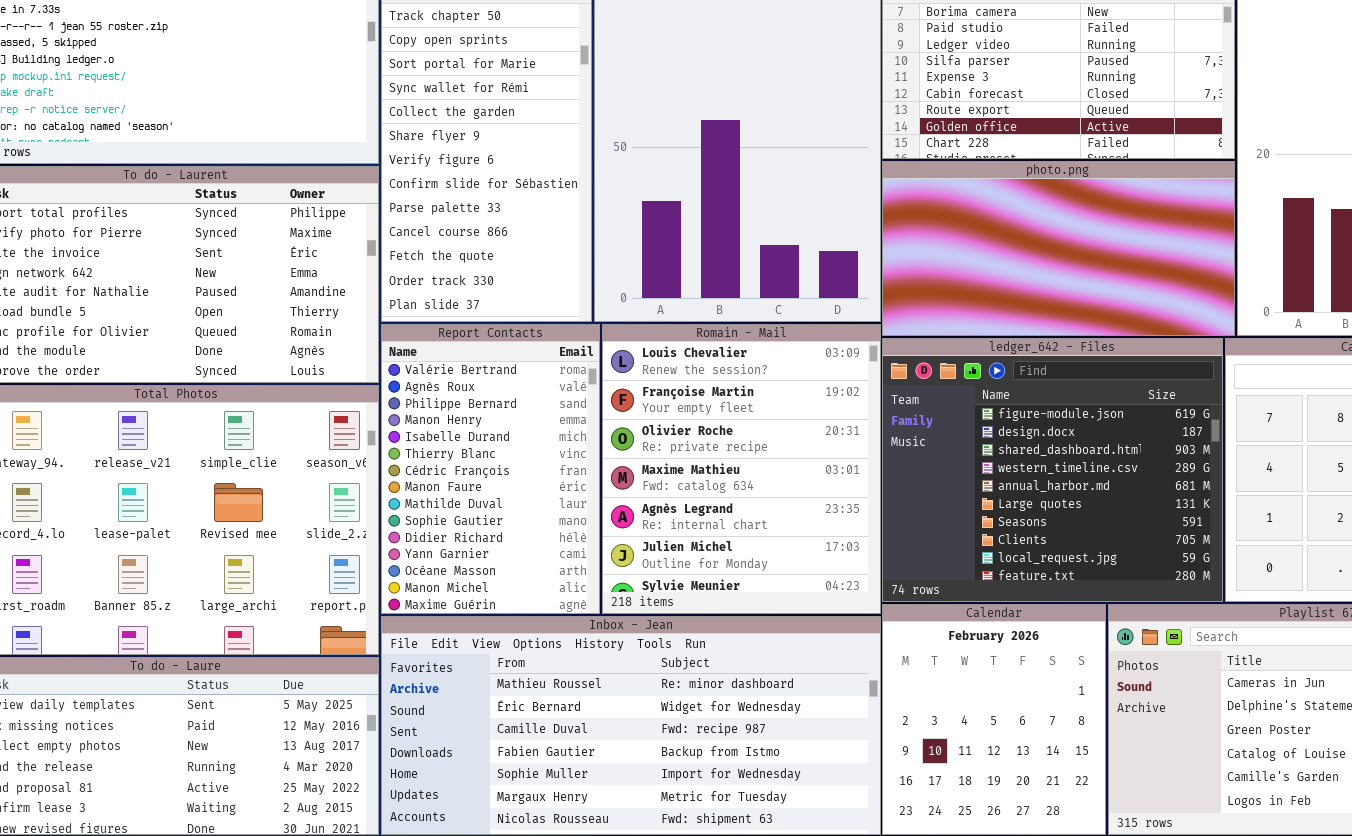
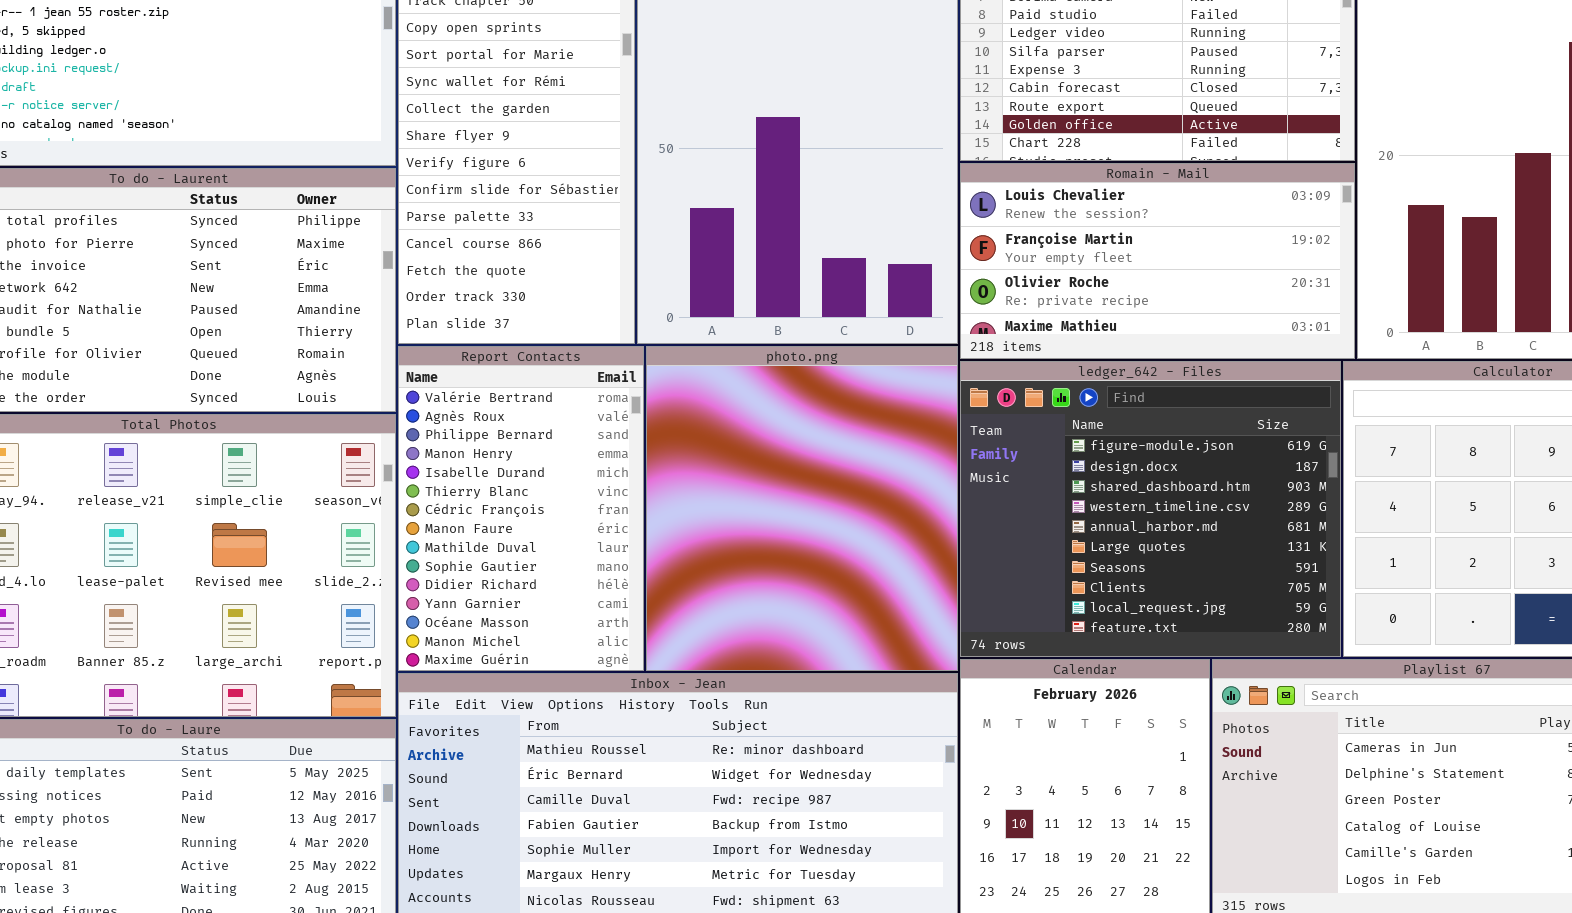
photo.png: [882,161,1235,336] -> [646,346,958,671], moved, resized
Romain - Mail: [602,324,881,614] -> [960,163,1355,359], moved, resized

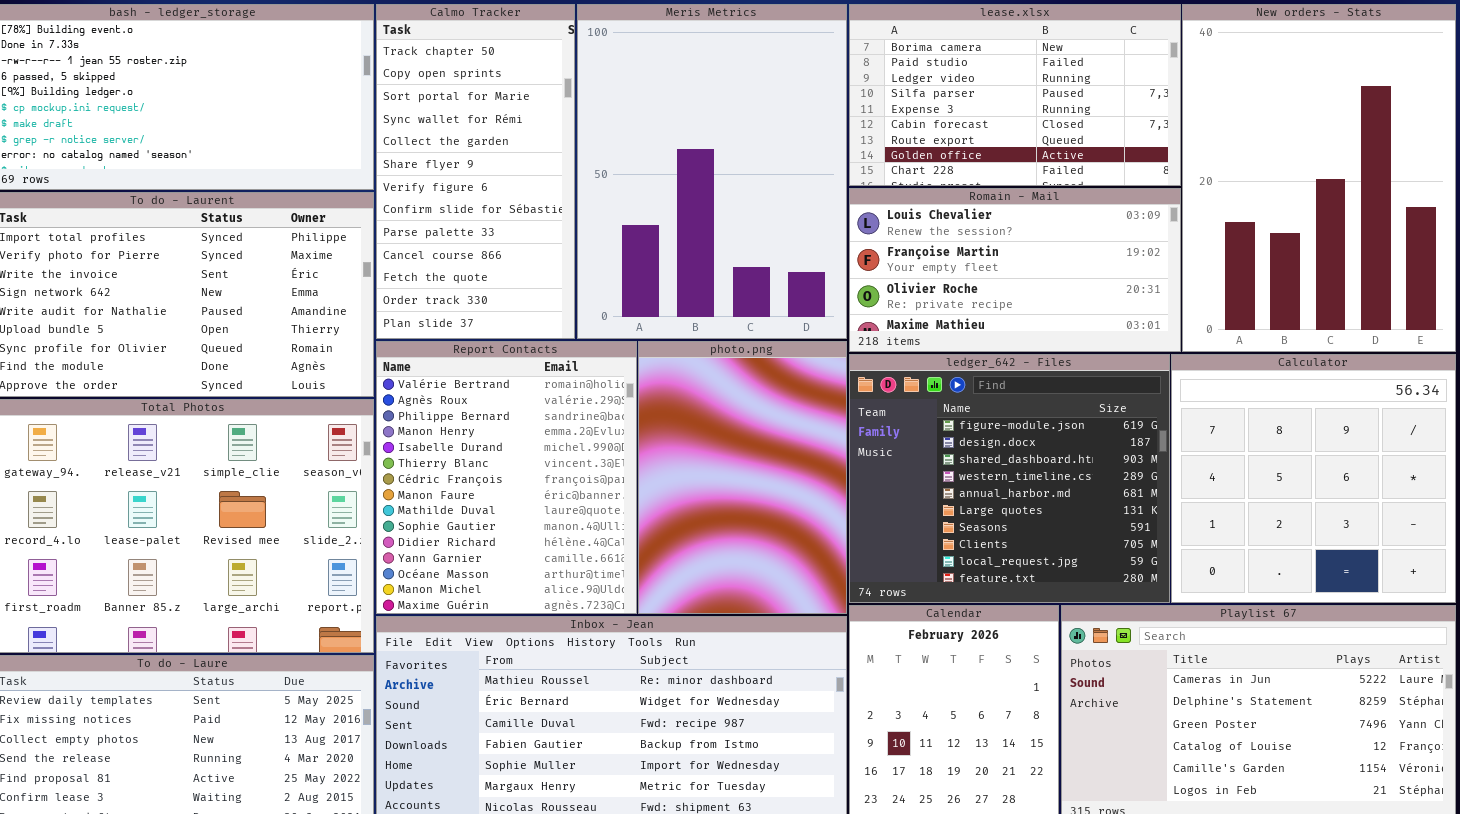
Report Contacts: [398,346,644,671] -> [376,341,637,614], resized
photo.png: [646,346,958,671] -> [638,341,847,614], resized

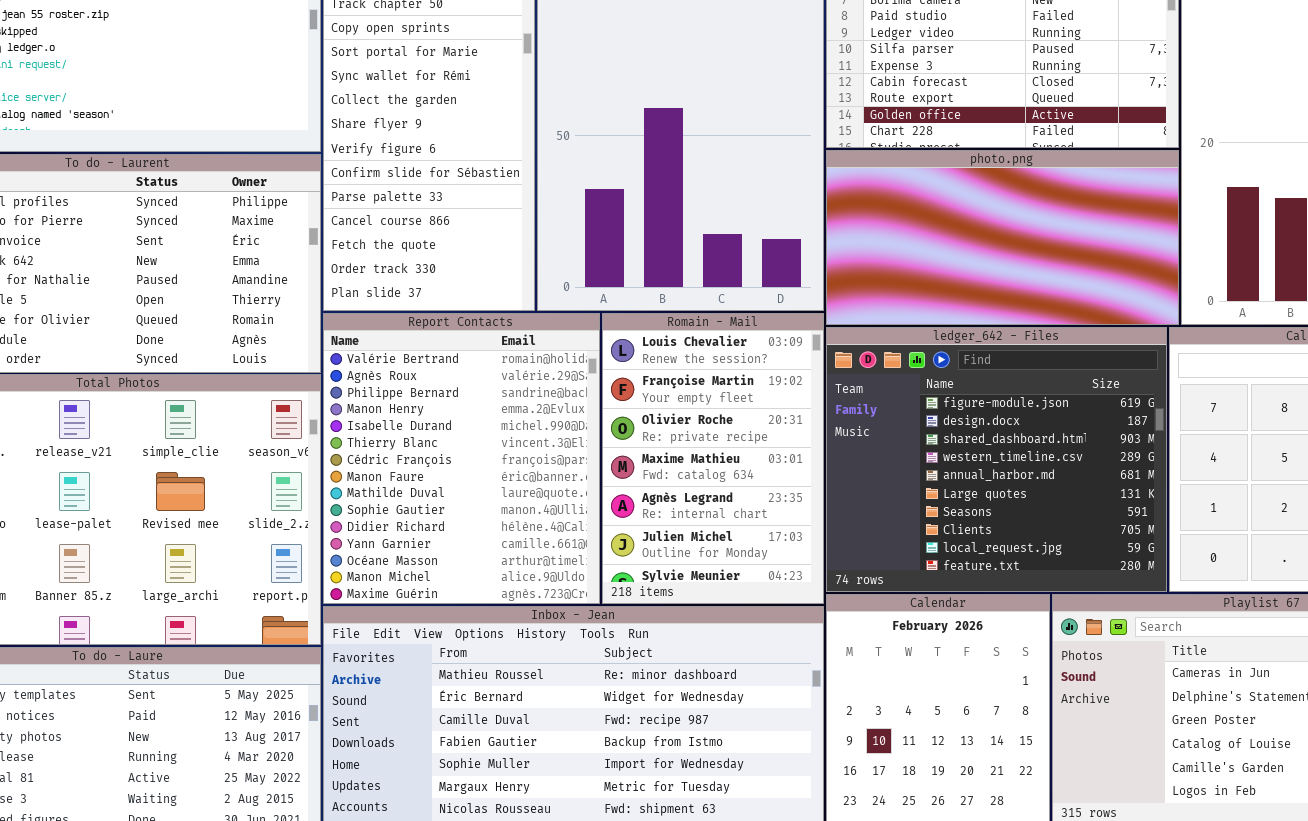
Romain - Mail: [849,188,1181,352] -> [602,313,824,604], moved, resized
photo.png: [638,341,847,614] -> [826,150,1179,325], moved, resized

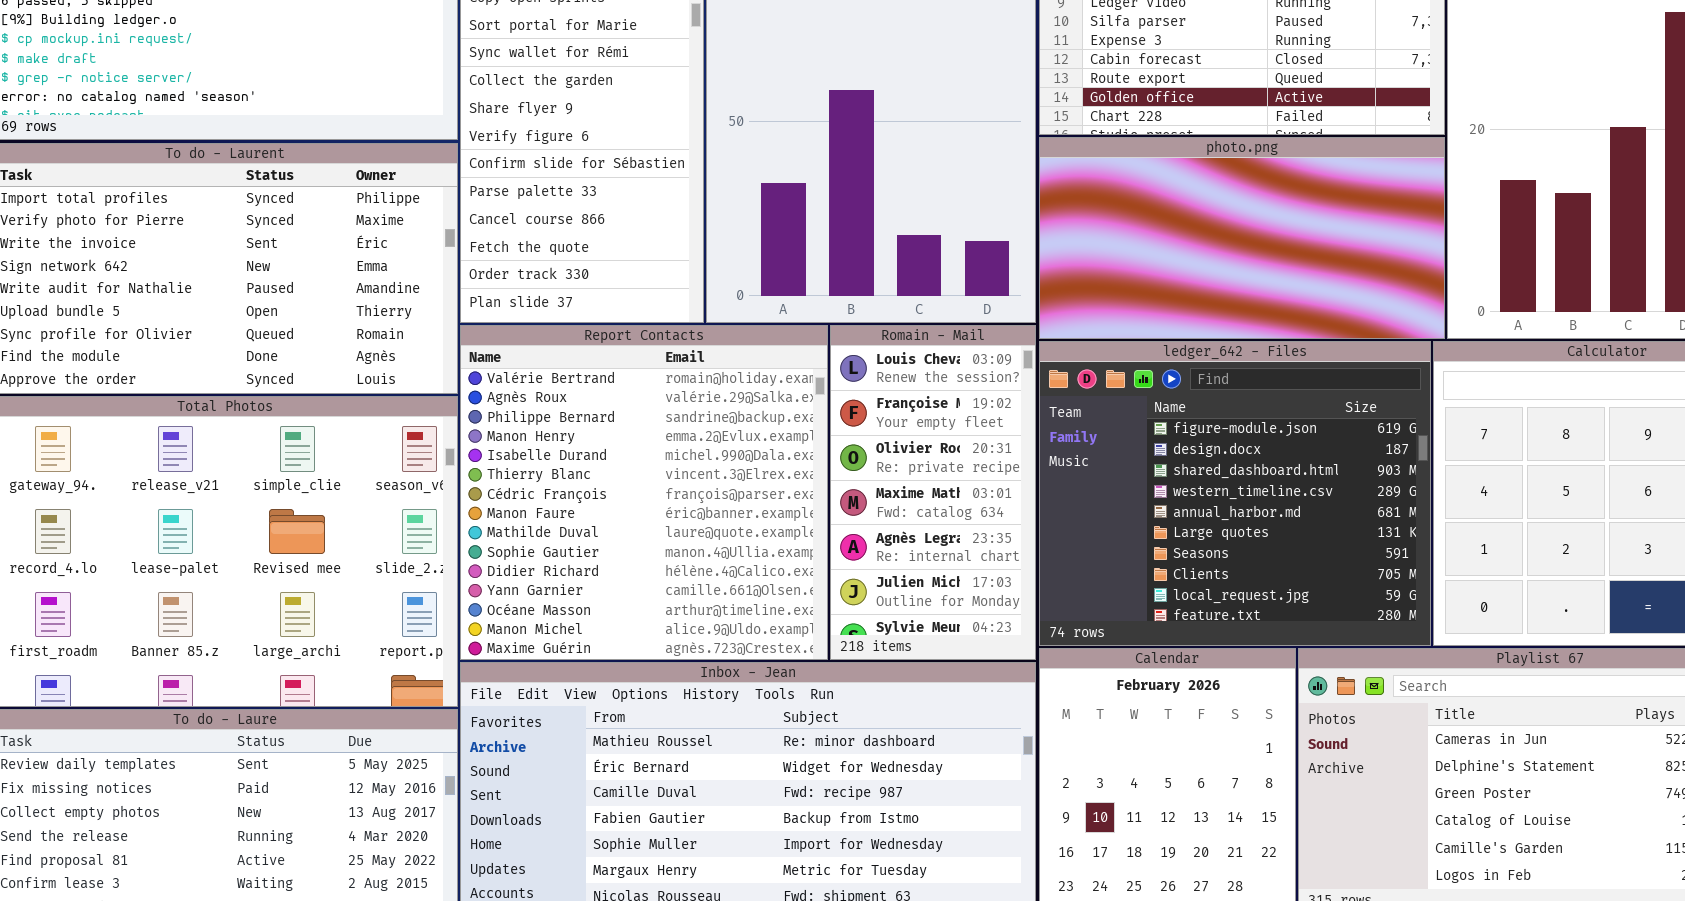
Report Contacts: [323,313,600,604] -> [460,325,828,660], resized
Romain - Mail: [602,313,824,604] -> [830,325,1036,660], resized

